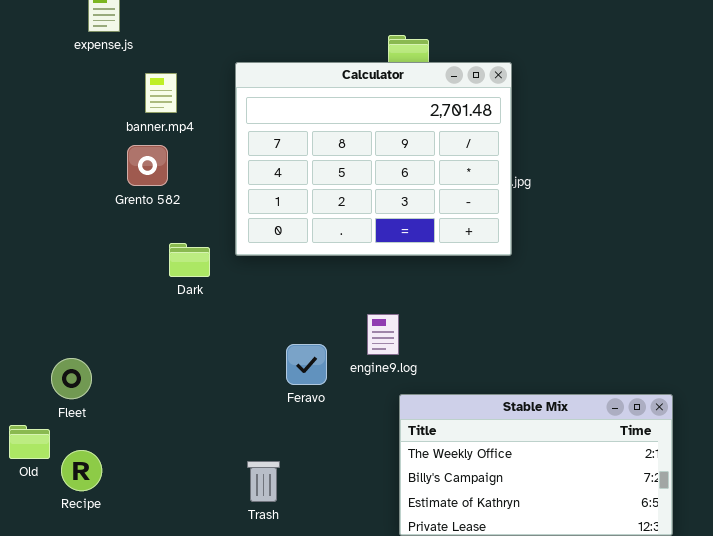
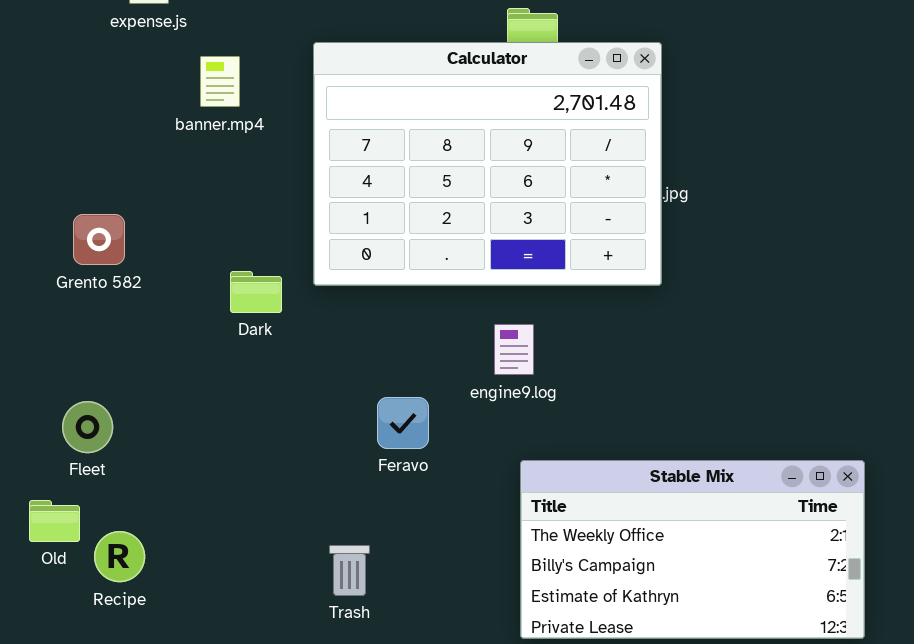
Grento 582: [127,145,168,186] -> [73,214,125,265], moved
engine9.log: [367,314,399,355] -> [494,324,534,375], moved
Fleet: [51,358,92,399] -> [62,401,113,453], moved

